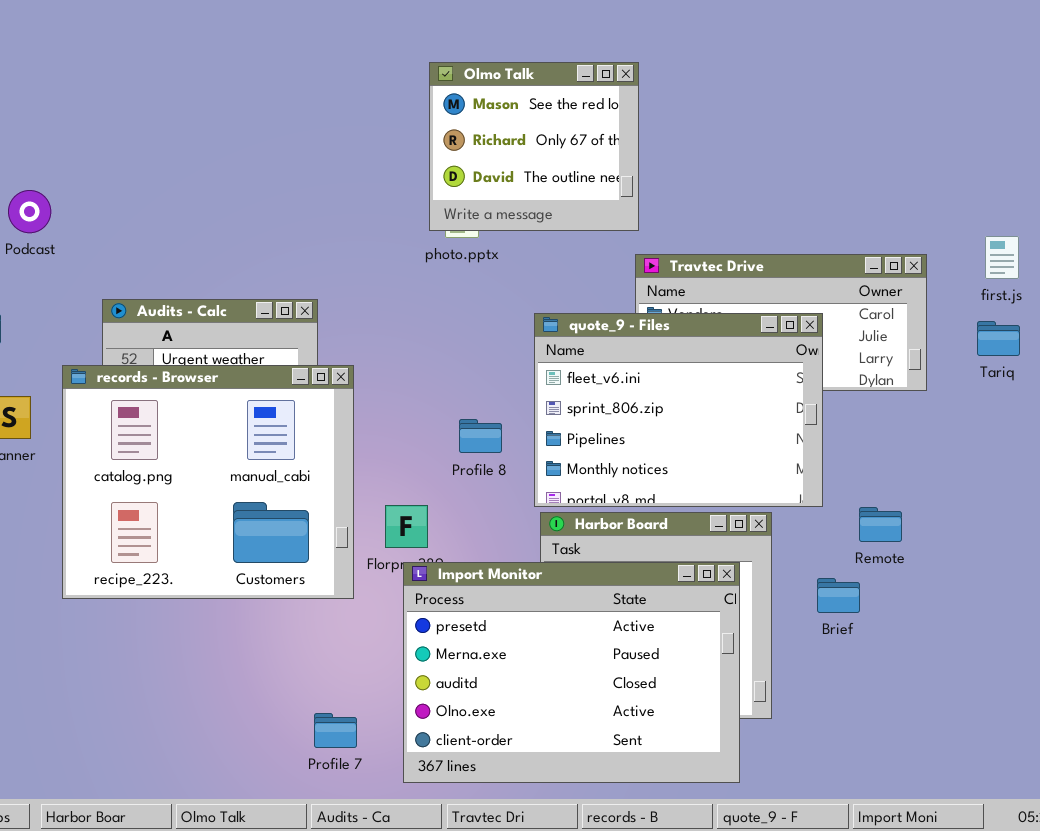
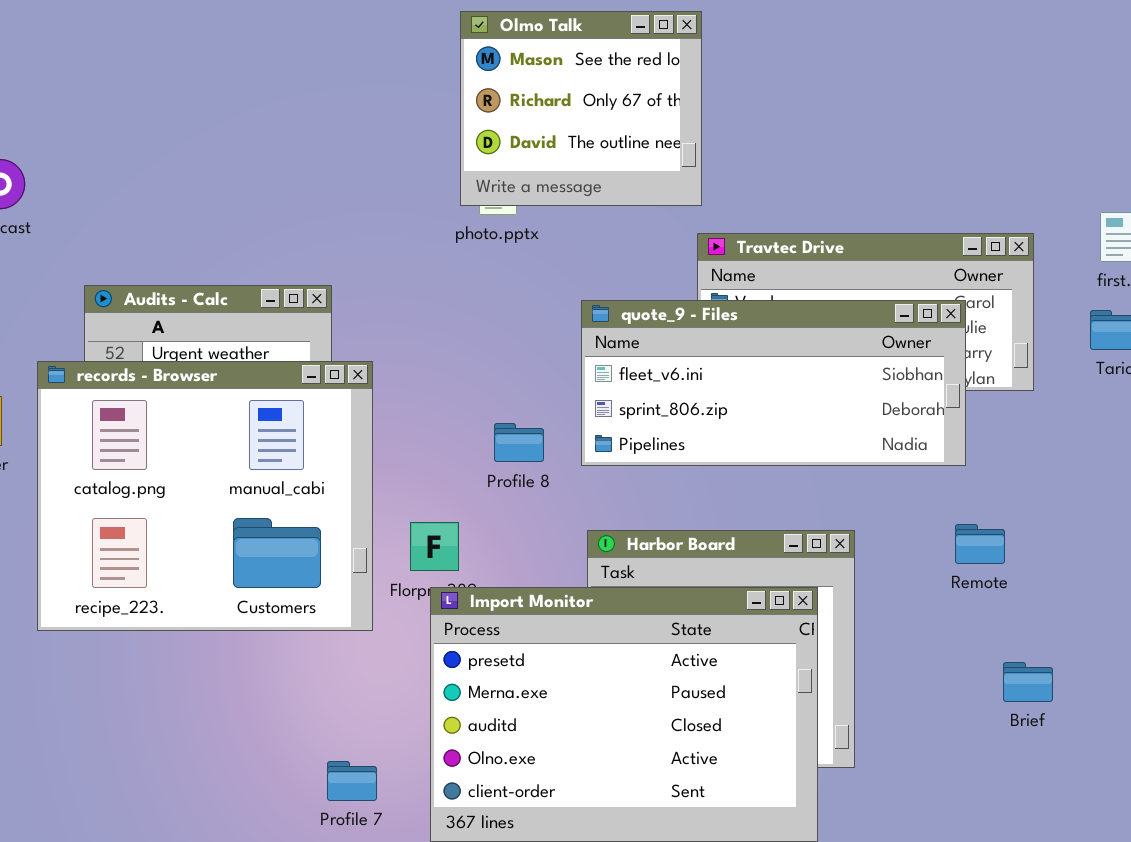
quote_9 - Files: [534,313,823,507] -> [581,300,966,466], resized
Brief: [817,578,860,613] -> [1003,662,1053,702], moved

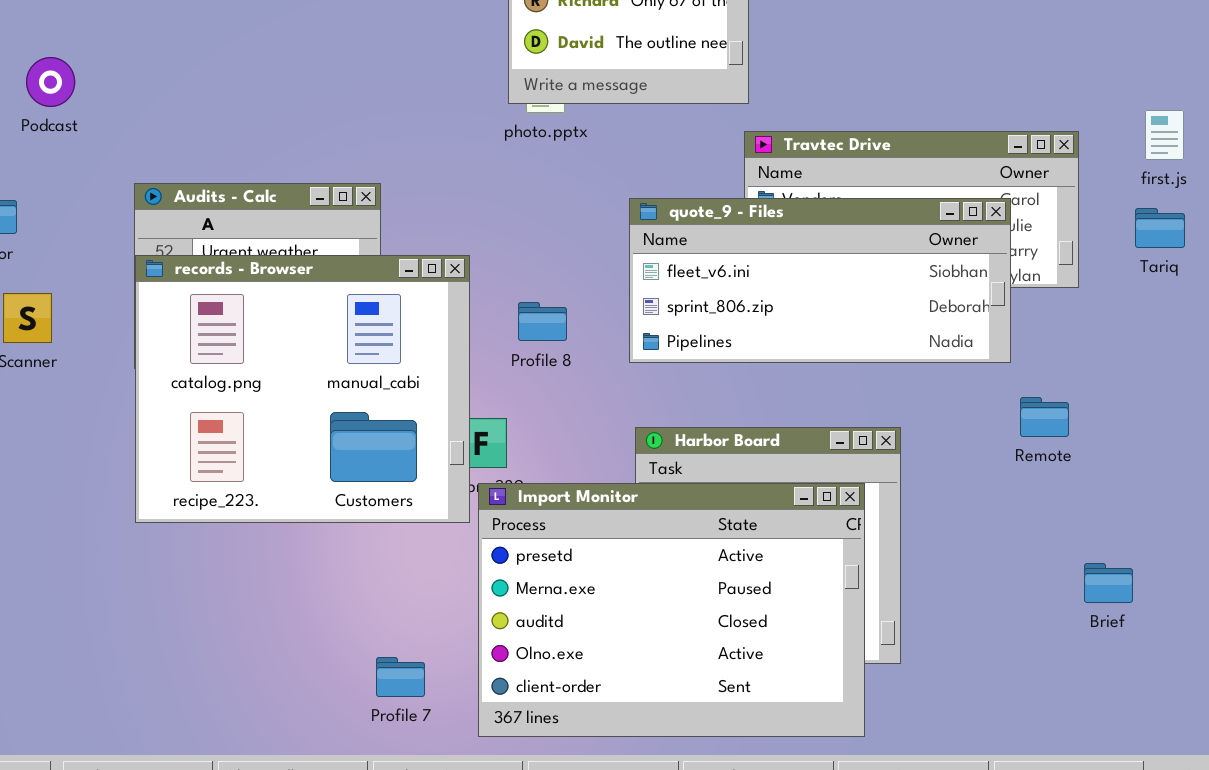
records - Browser: [37,361,373,631] -> [135,255,470,523], moved
Profile 8: [494,423,544,462] -> [518,302,567,341], moved
Remote: [955,524,1005,564] -> [1020,397,1069,437], moved
Brief: [1003,662,1053,702] -> [1084,563,1133,603], moved

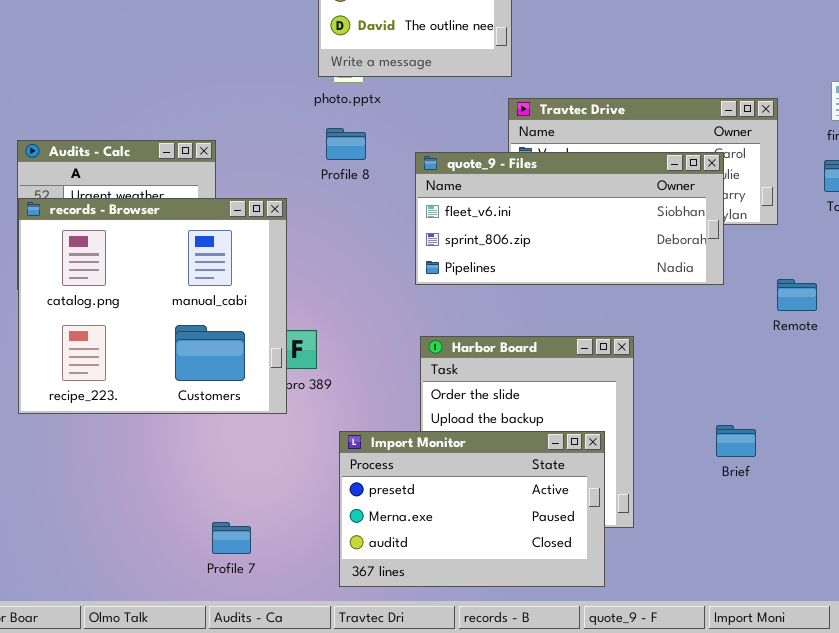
Profile 8: [518,302,567,341] -> [326,128,366,160], moved
Remote: [1020,397,1069,437] -> [777,279,817,311], moved
Import Monitor: [478,483,865,737] -> [339,431,605,587], resized
Brief: [1084,563,1133,603] -> [716,425,756,457], moved

